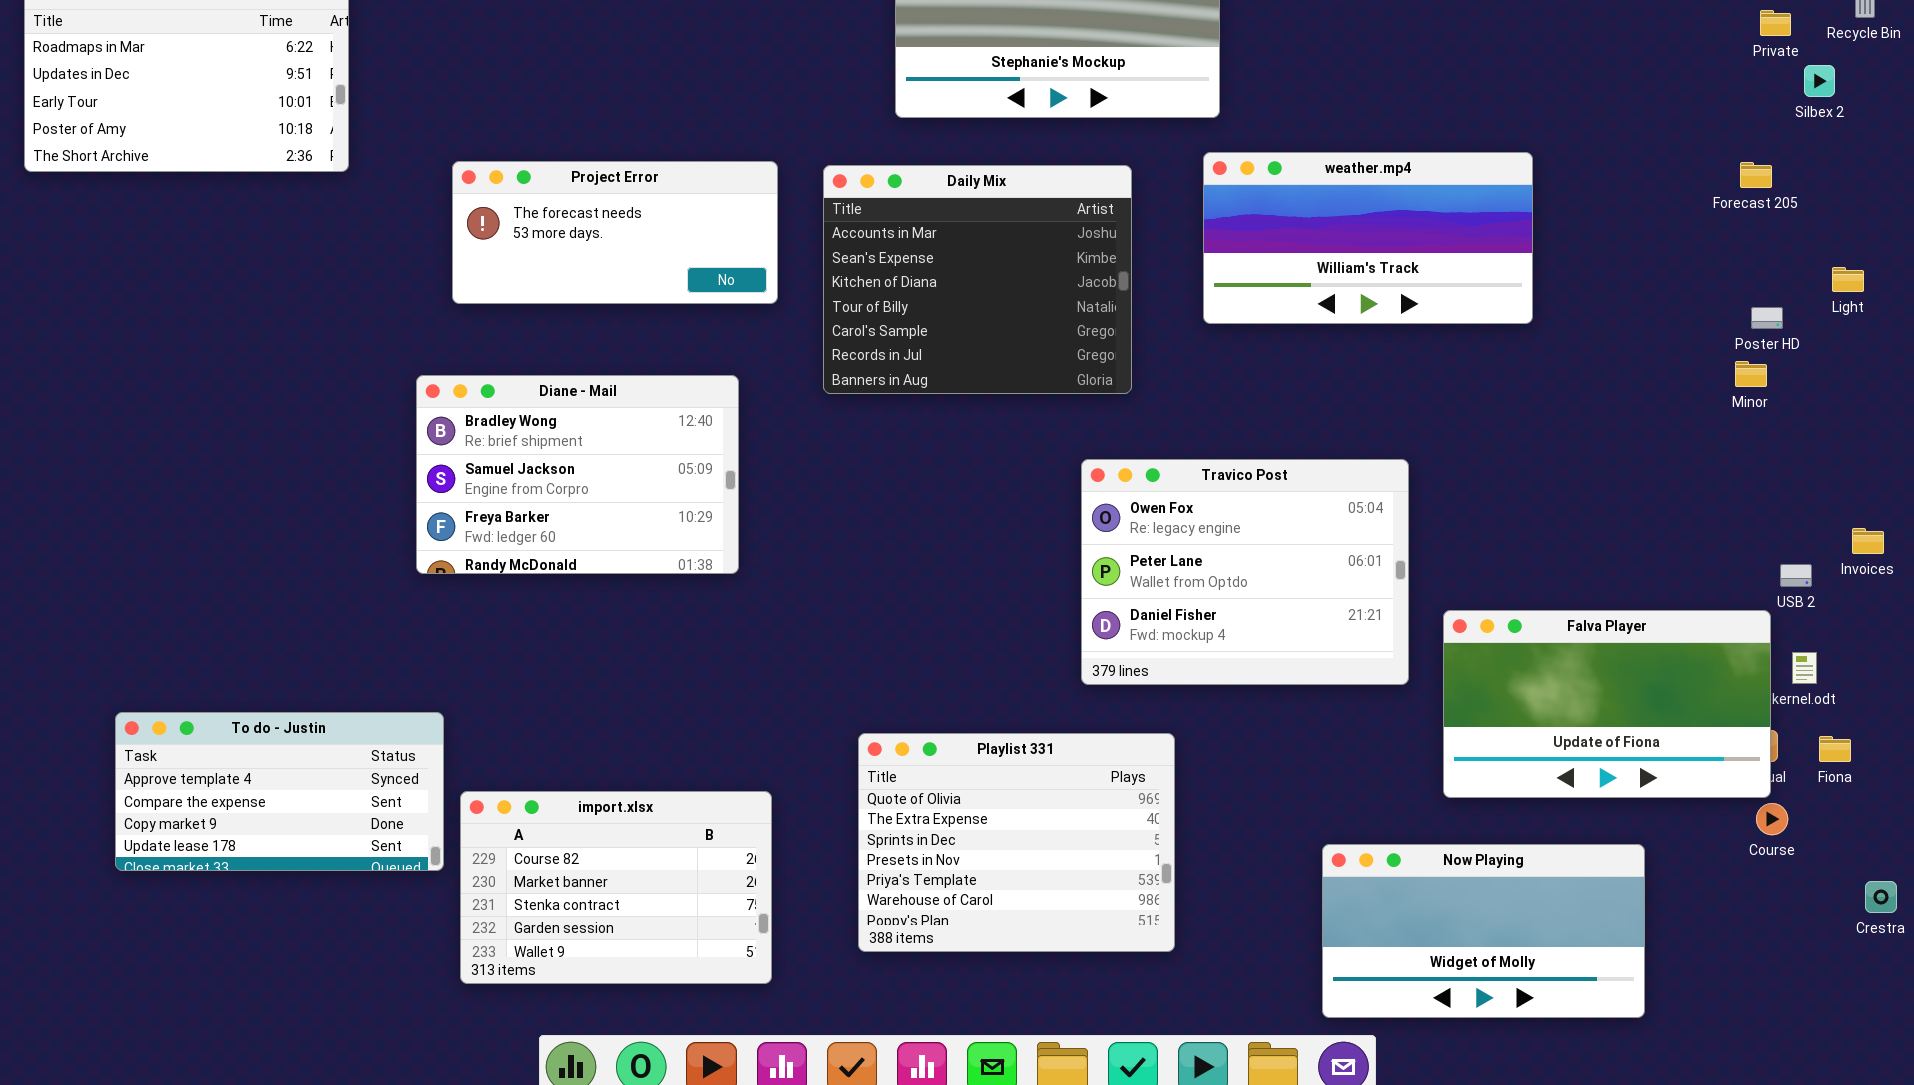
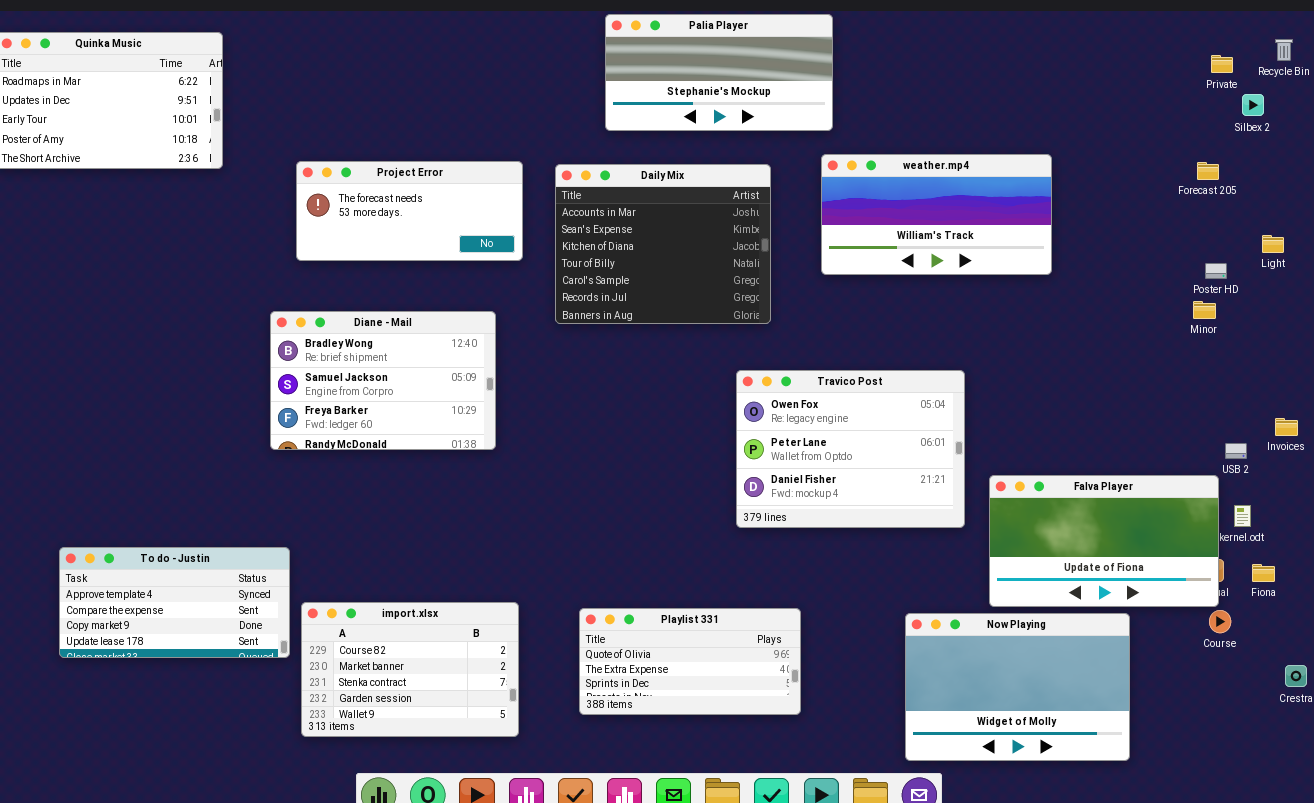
Playlist 331: [858,733,1175,952] -> [579,608,801,715], resized
Now Playing: [1322,844,1645,1018] -> [905,613,1130,761], resized

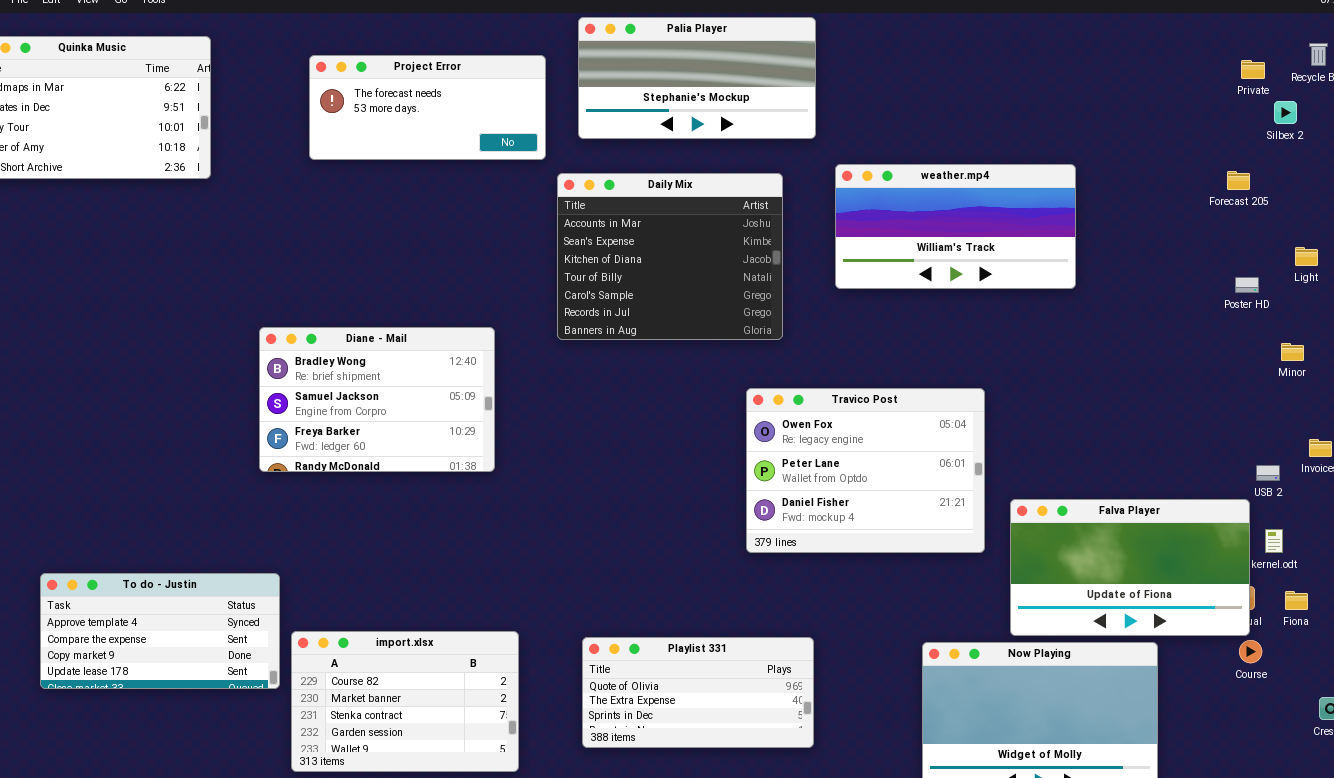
Palia Player: [605,14,833,131] -> [578,17,816,139], moved
Project Error: [296,161,523,261] -> [309,55,546,160], moved
Minor: [1193,301,1216,319] -> [1281,343,1304,361], moved

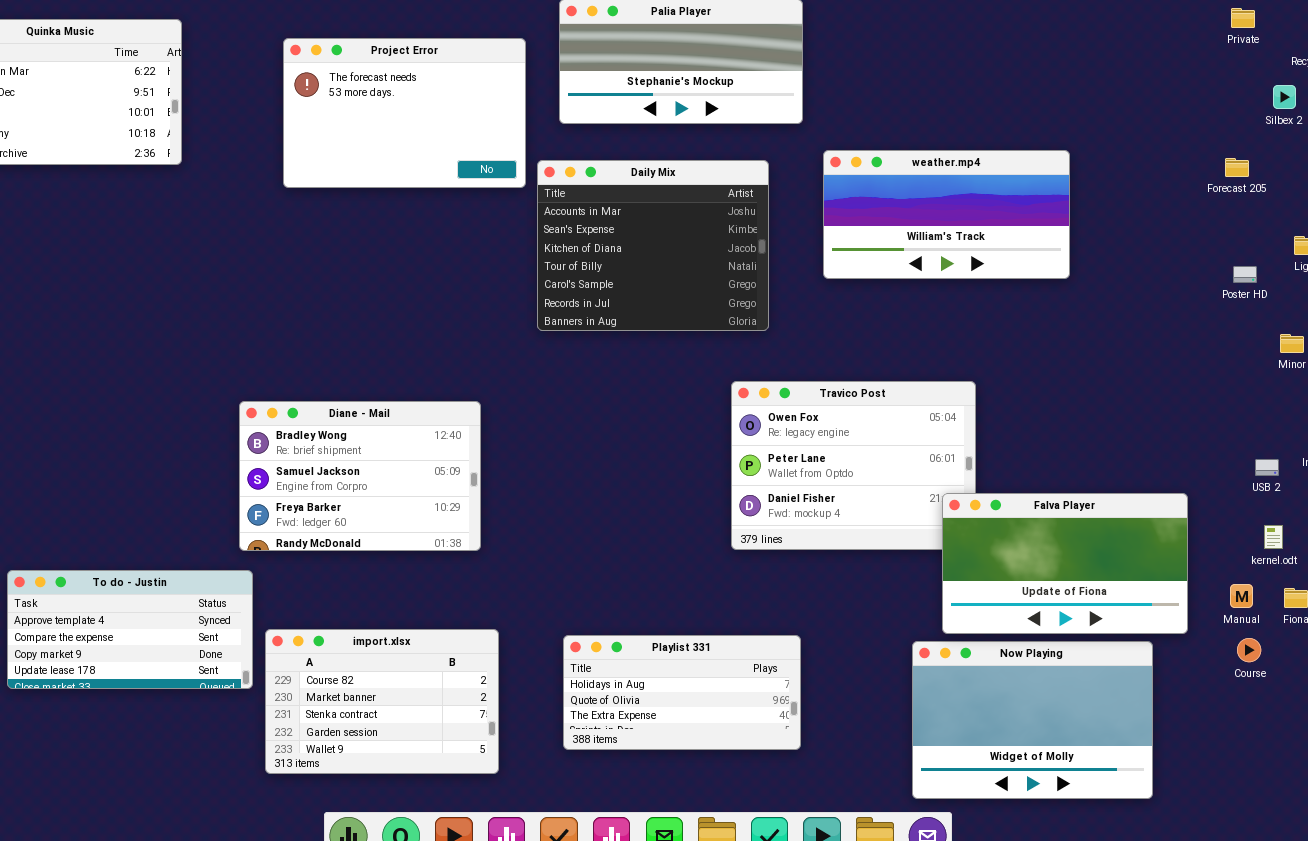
Project Error: [309,55,546,160] -> [283,38,526,188], resized
Private: [1241,60,1265,79] -> [1231,8,1255,28], moved
Diane - Mail: [259,327,495,472] -> [239,401,481,551], moved
Falva Player: [1010,499,1250,636] -> [942,493,1188,634], moved
Playlist 331: [582,637,814,748] -> [563,635,801,750], scrolled up 1 row

